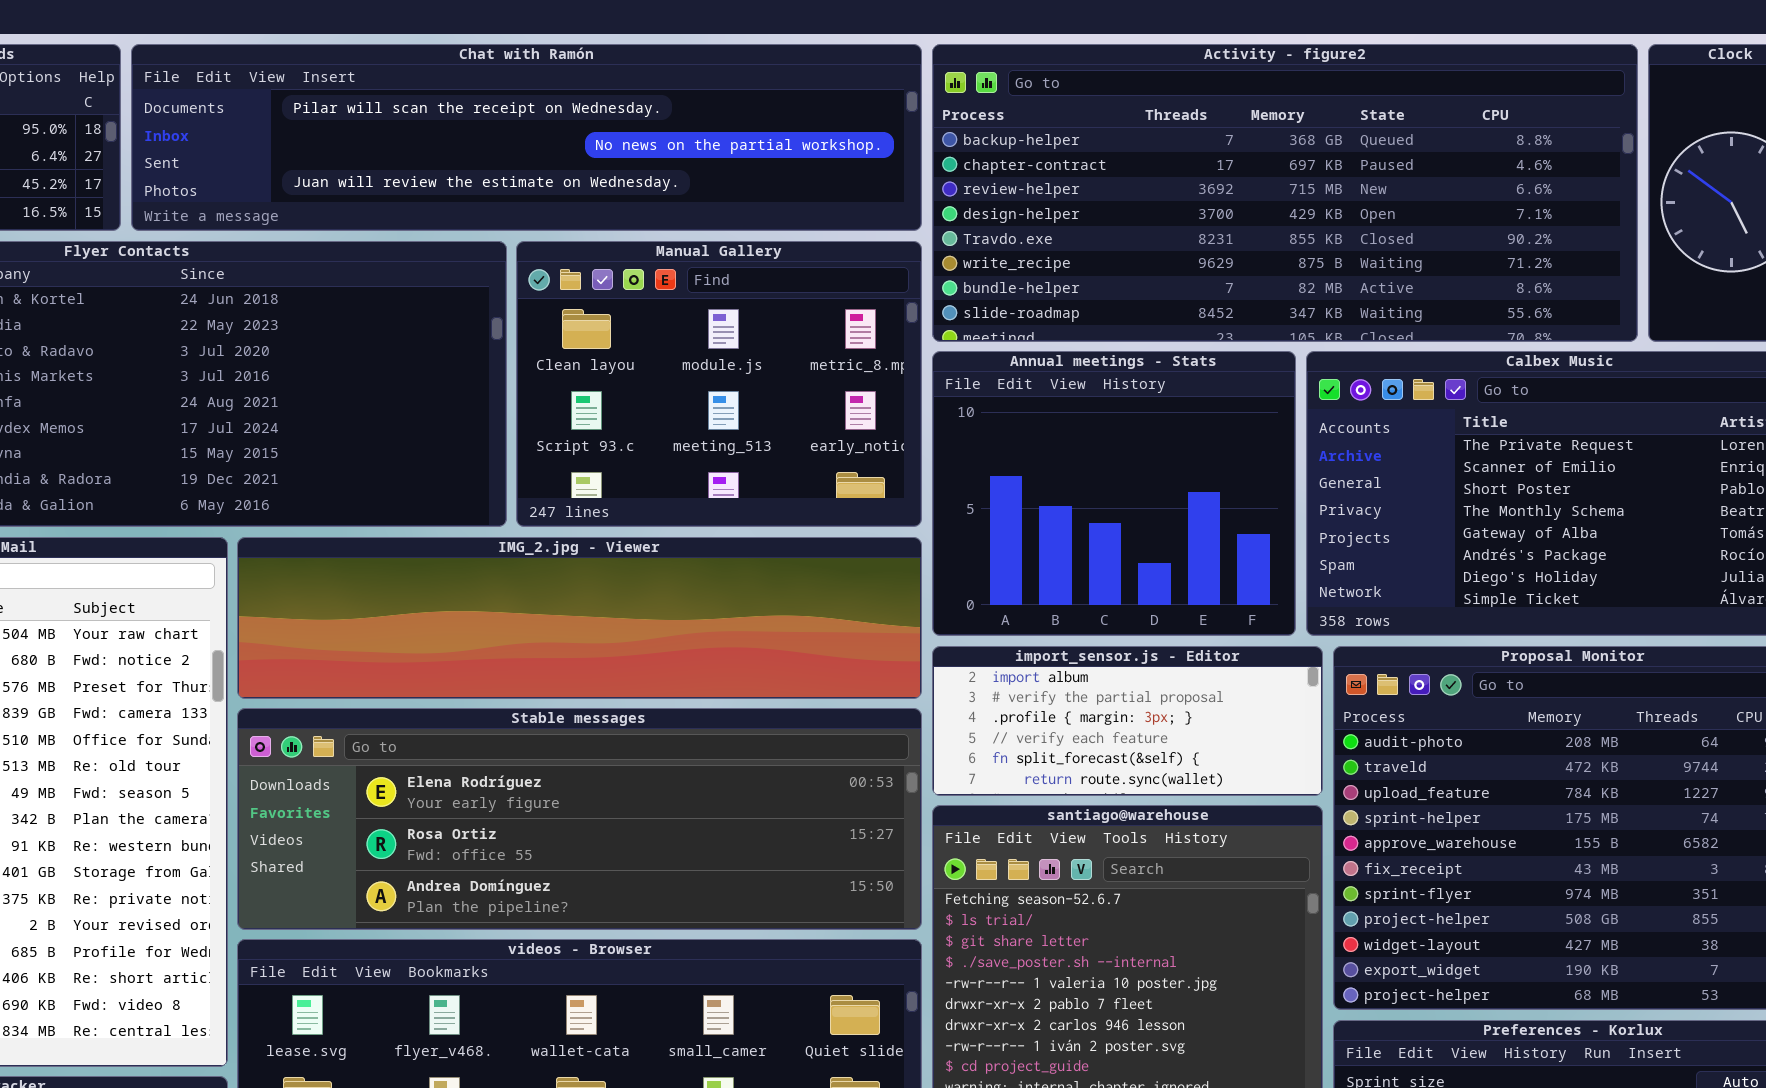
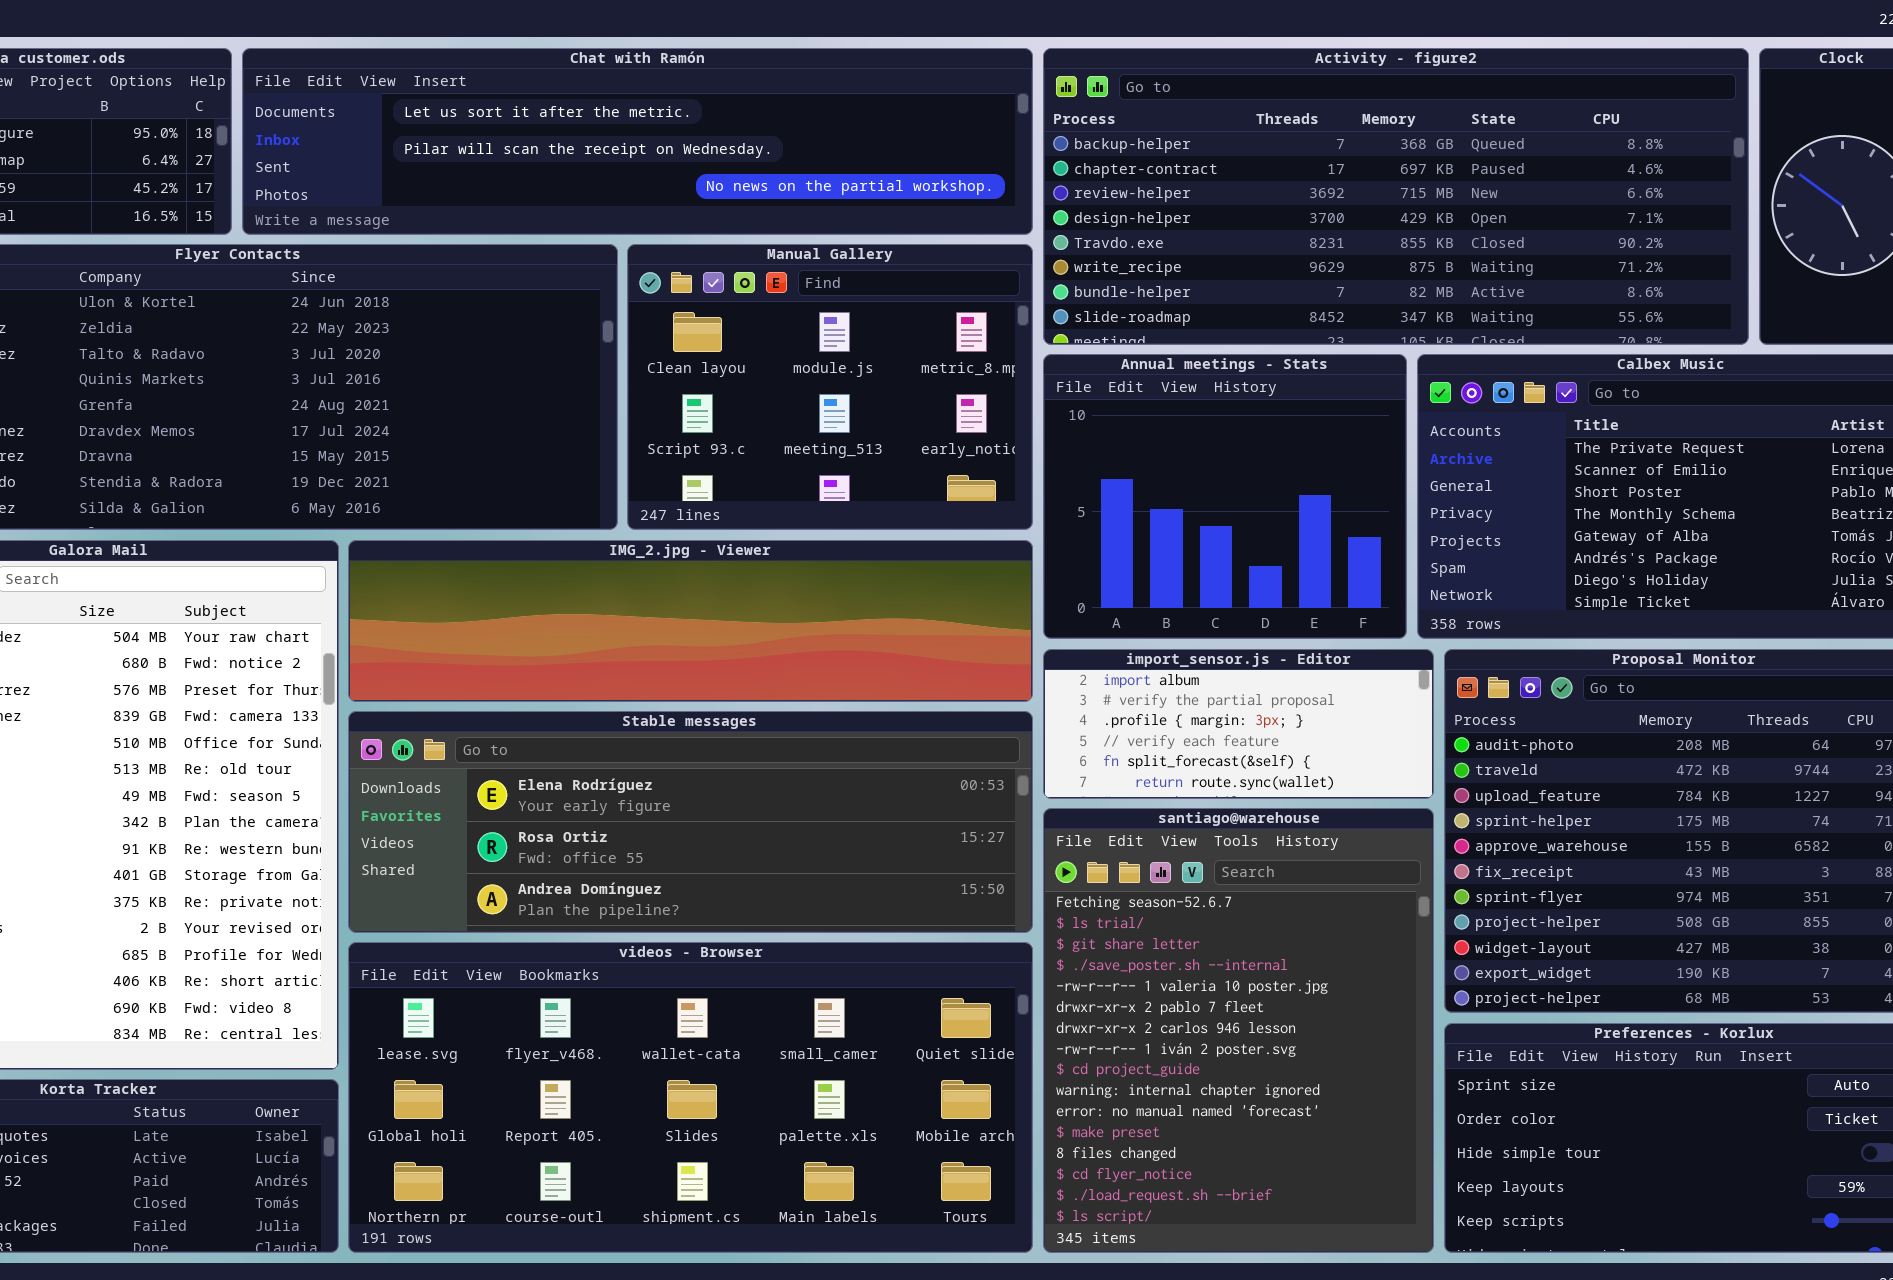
Chat with Ramón: [131,44,922,231] -> [242,48,1033,235], scrolled up 1 row

